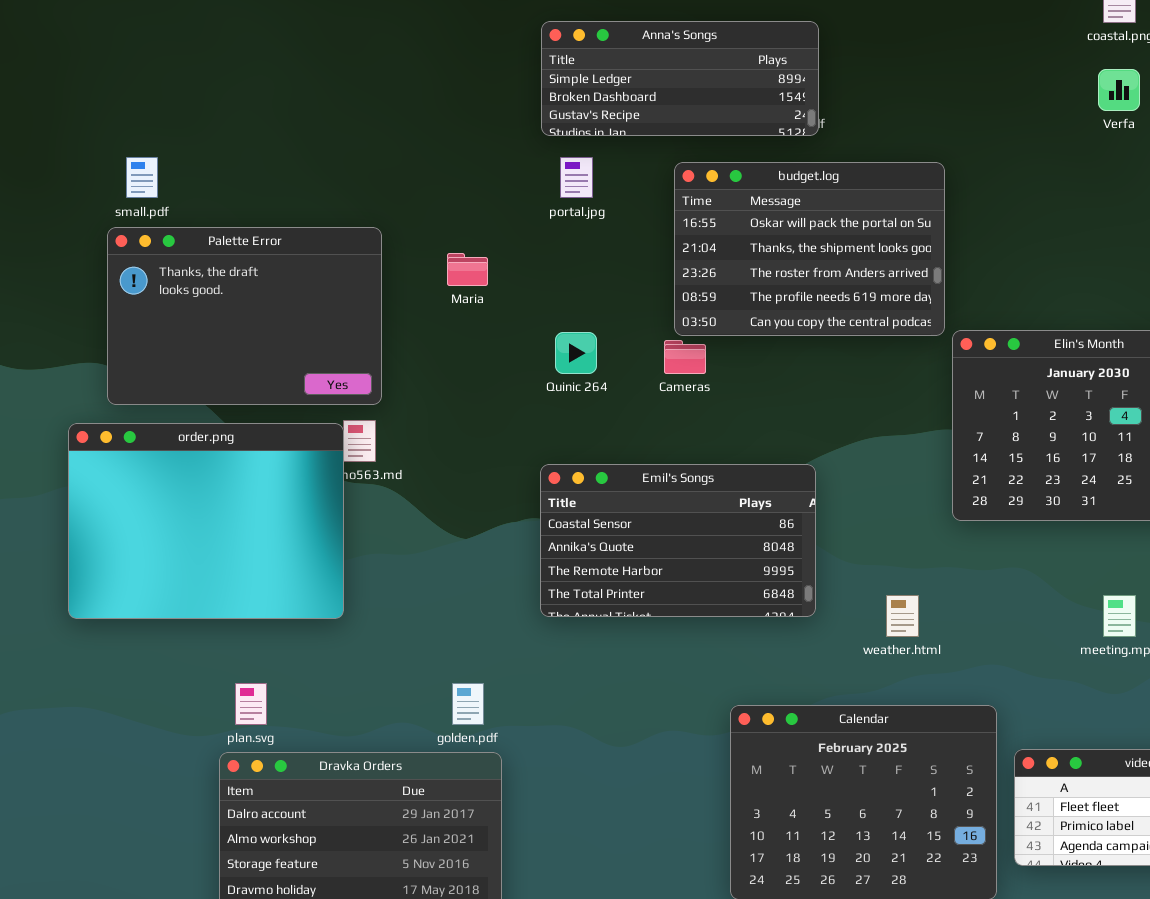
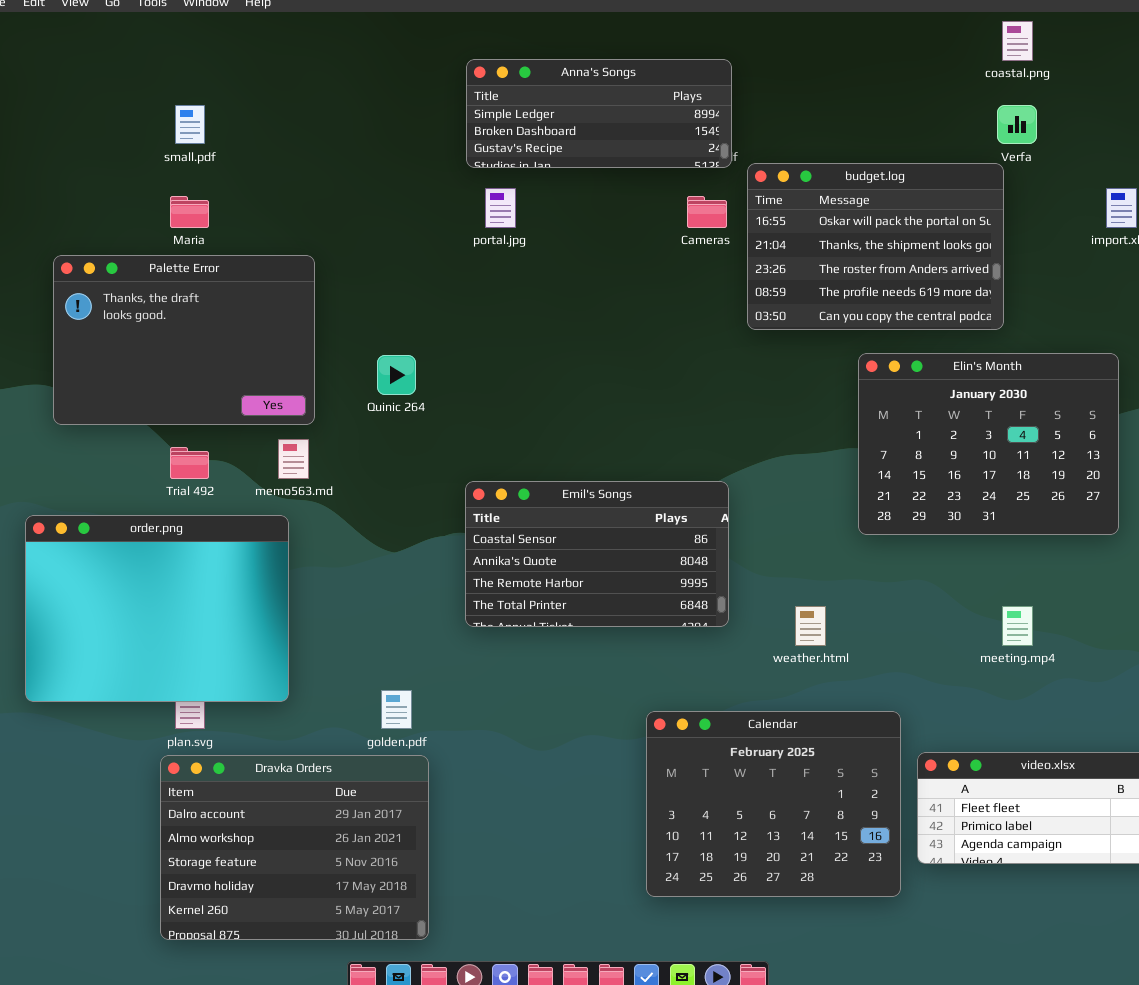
small.pdf: [126,157,158,198] -> [175,105,205,144], moved
budget.log: [674,162,945,336] -> [747,163,1004,330], moved
Maria: [447,253,488,286] -> [170,196,209,228], moved
Quinic 264: [555,332,597,374] -> [377,355,416,395], moved
Cameras: [664,340,706,374] -> [687,196,727,228], moved
order.png: [68,423,344,619] -> [25,515,289,702], moved

